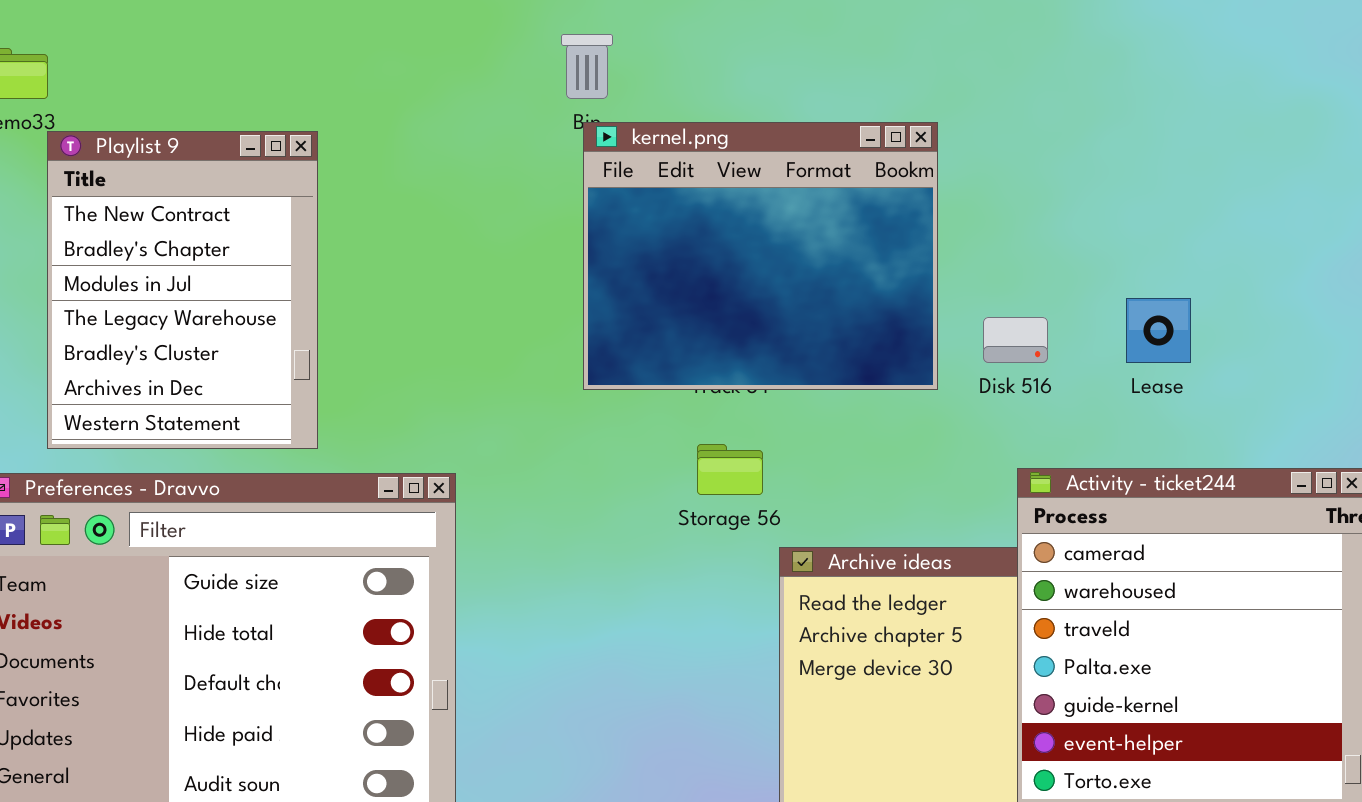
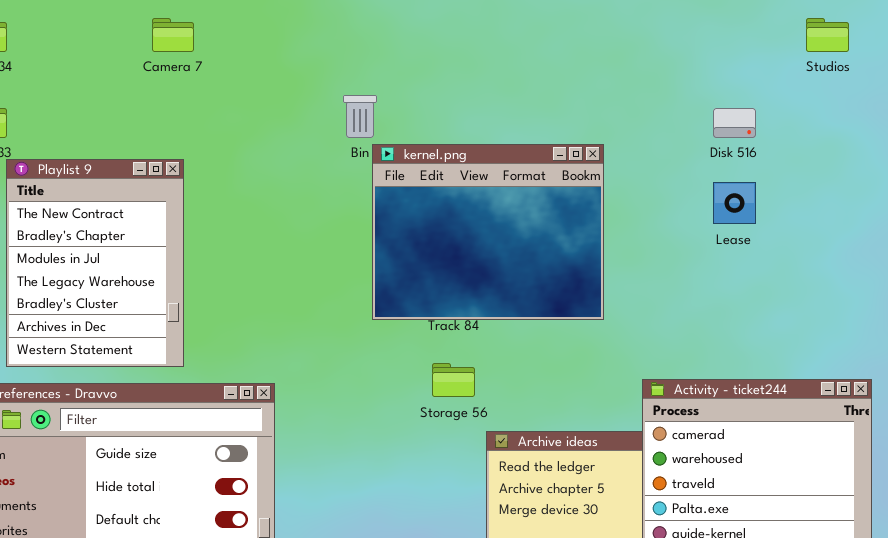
kernel.png: [583,122,938,390] -> [372,144,604,320], moved
Lease: [1126,298,1191,363] -> [713,182,756,224], moved
Disk 516: [983,317,1048,363] -> [713,108,756,138], moved

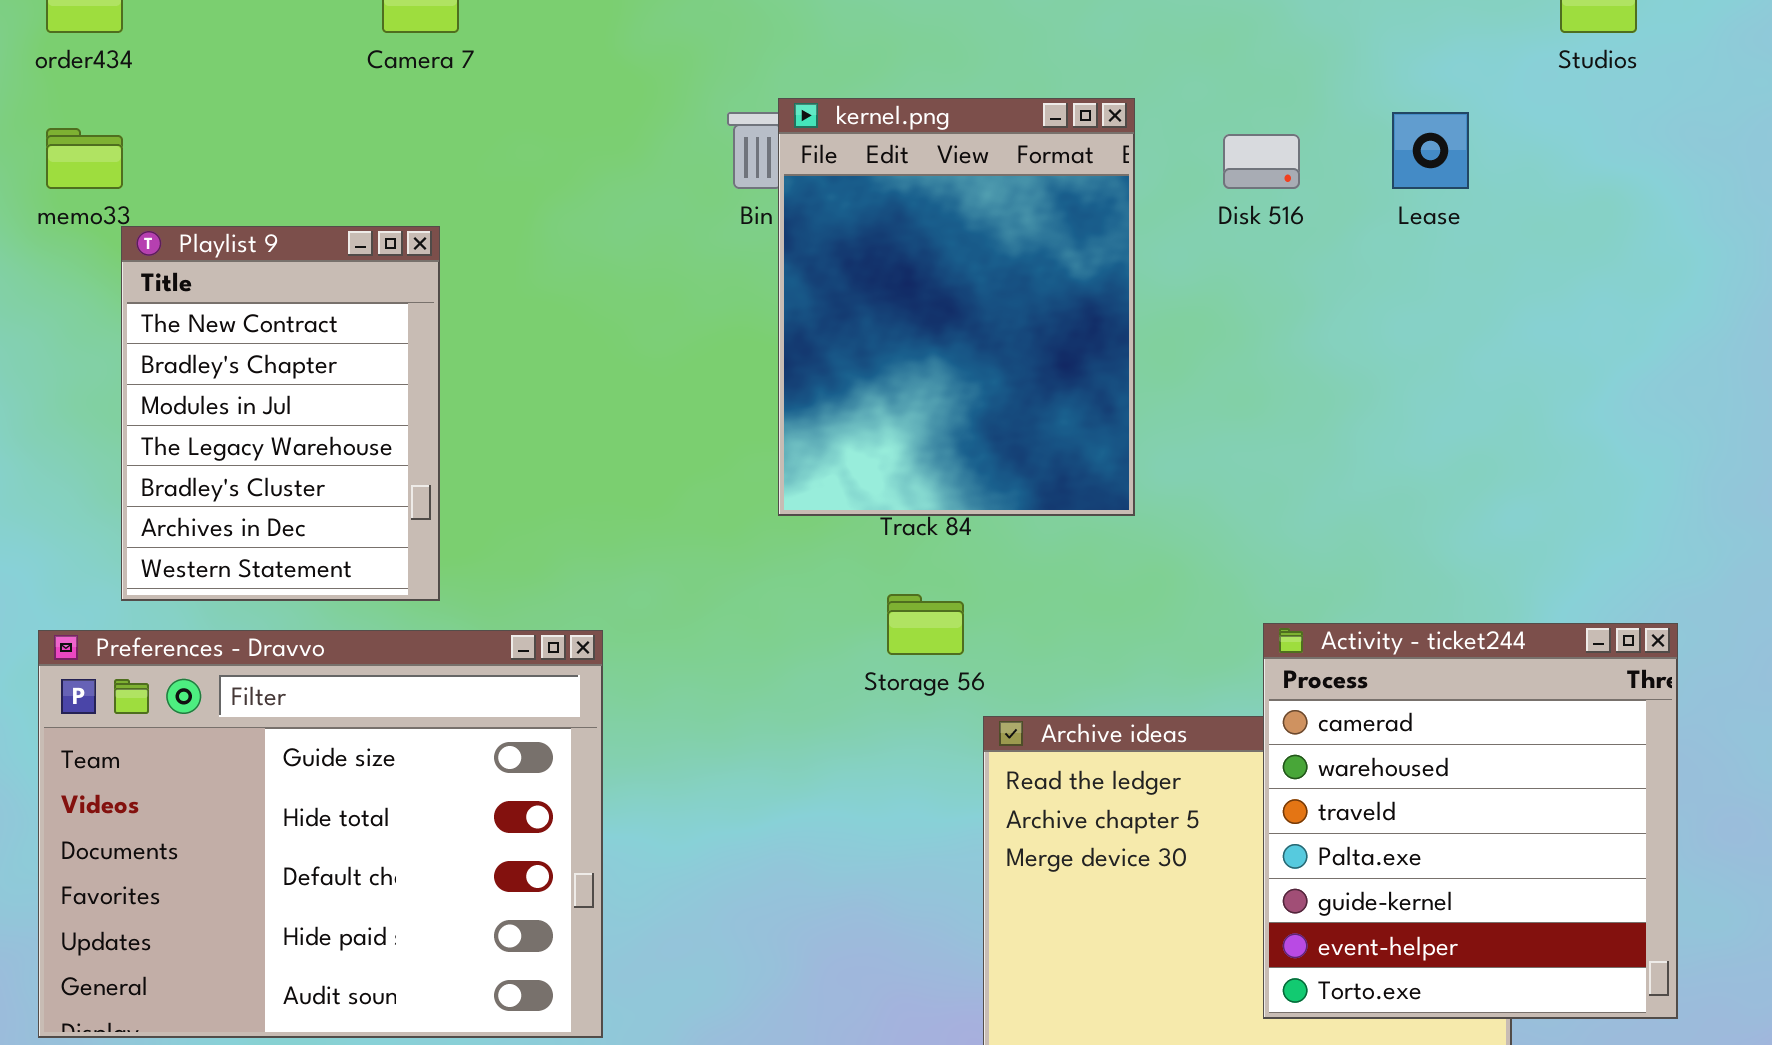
Disk 516: [713,108,756,138] -> [1223,134,1300,189], moved
kernel.png: [372,144,604,320] -> [778,98,1135,516], resized
Lease: [713,182,756,224] -> [1392,112,1469,189], moved

